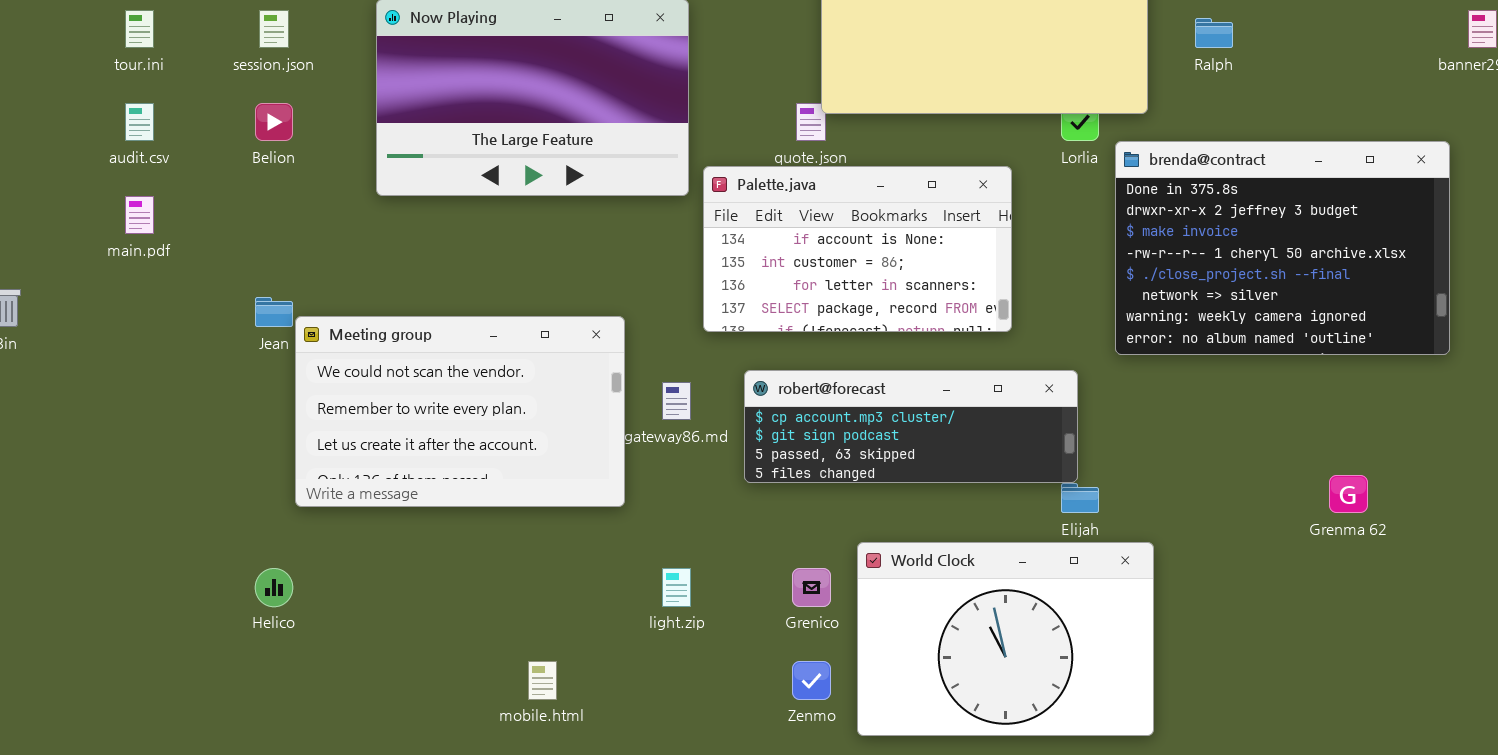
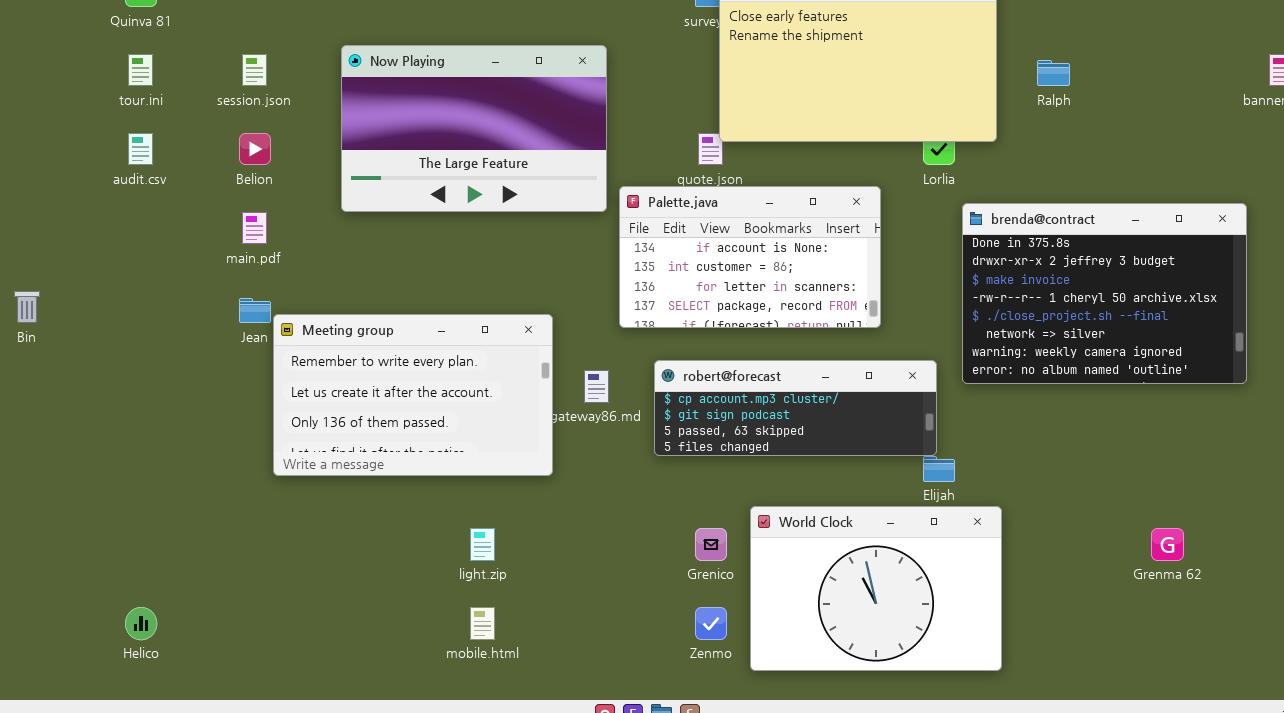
brenda@contract: [1115,141,1450,355] -> [962,203,1247,384], moved
main.pdf: [125,196,154,234] -> [242,212,267,244], moved
Meeting group: [295,316,625,507] -> [273,314,553,476], scrolled down 1 row
Grenma 62: [1329,475,1368,513] -> [1151,528,1184,561], moved
Helico: [255,568,293,607] -> [125,607,157,640], moved
light.zip: [662,568,691,607] -> [470,528,495,561], moved

